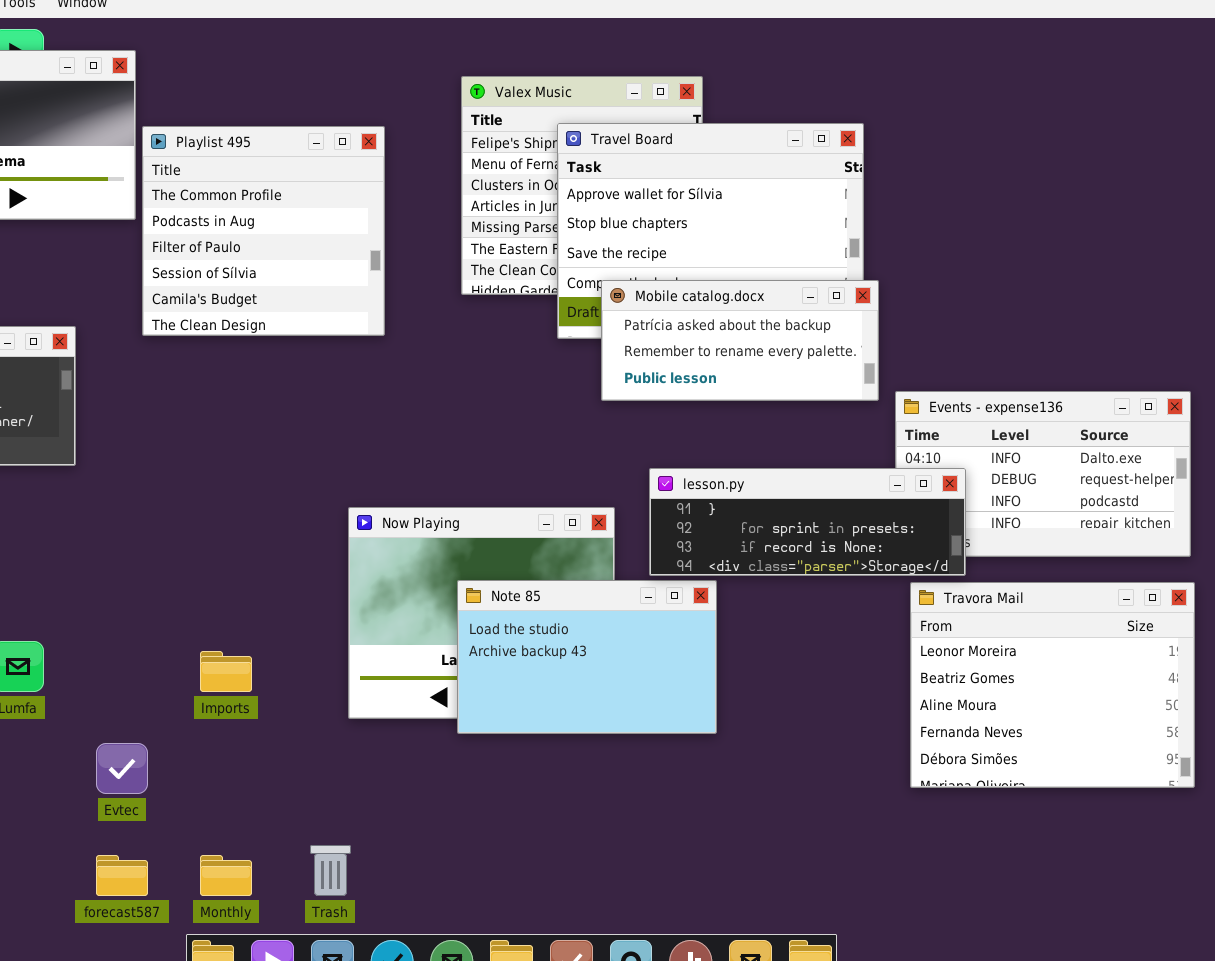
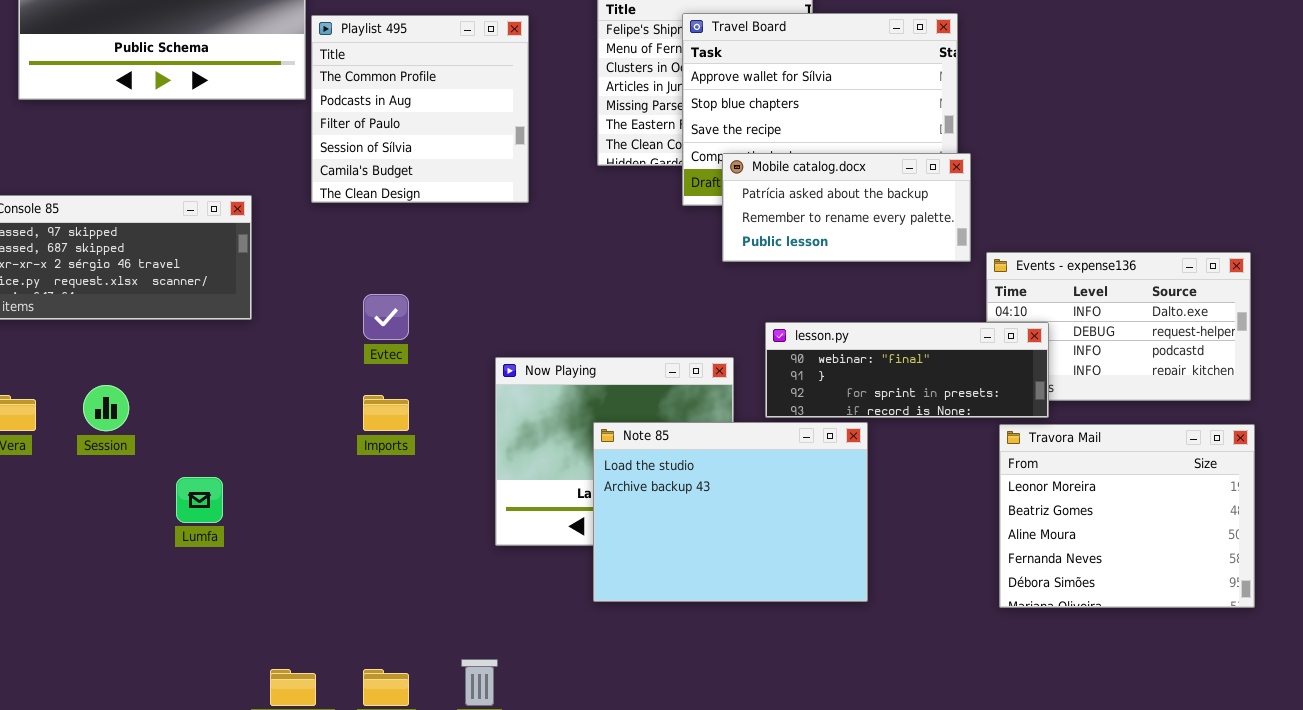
lesson.py: [649,468,966,576] -> [765,322,1049,418], scrolled up 1 row
Note 85: [457,580,717,734] -> [593,422,868,602], resized
Imports: [200,651,252,692] -> [363,395,409,431], moved
Evtec: [96,743,148,794] -> [363,294,409,340], moved

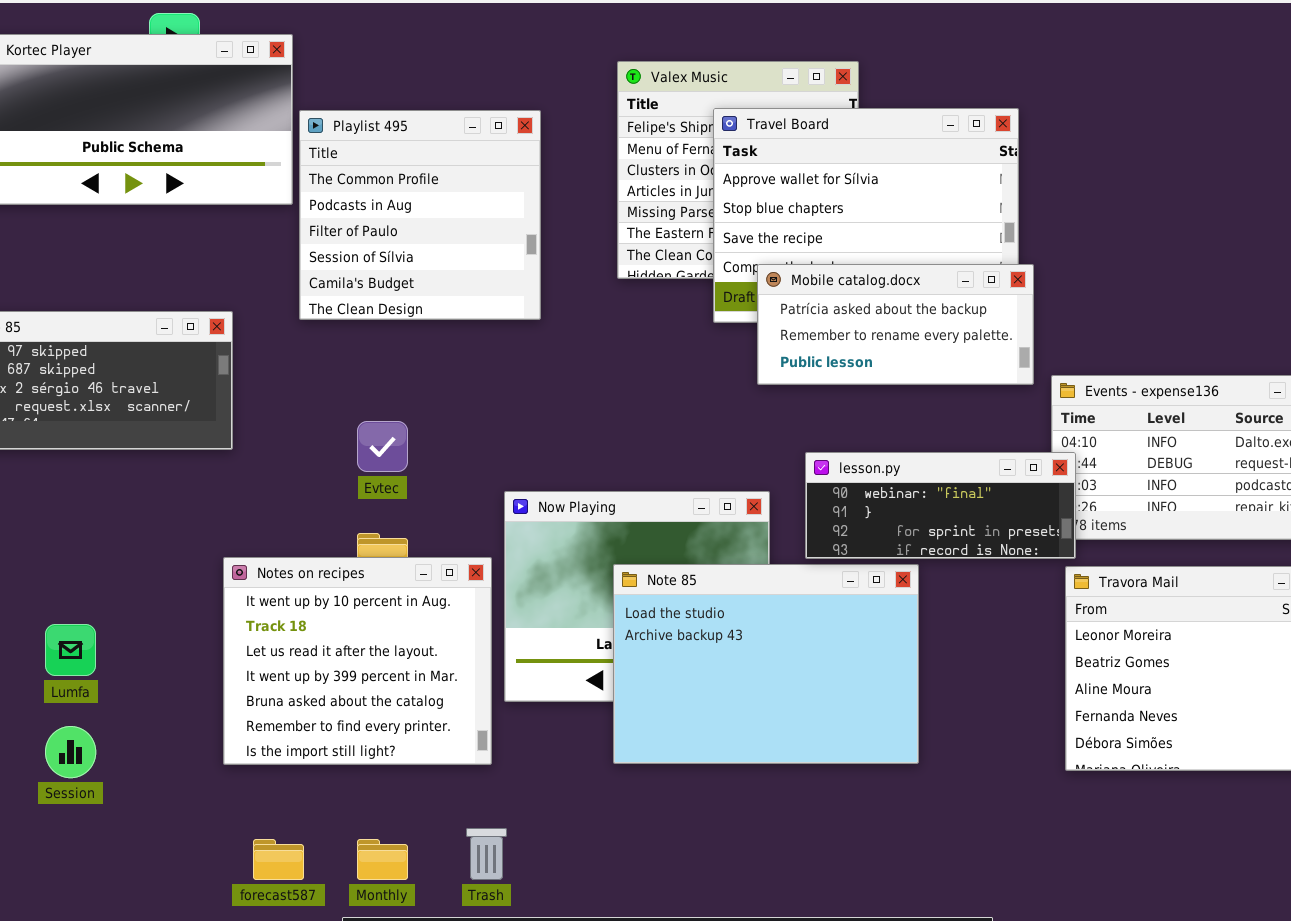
lesson.py: [765,322,1049,418] -> [805,452,1076,559], resized
Session: [83,385,129,431] -> [45,726,96,778], moved
Notes on recipes: none -> [223,557,492,765], opened
Lumfa: [176,477,223,523] -> [45,624,96,676], moved

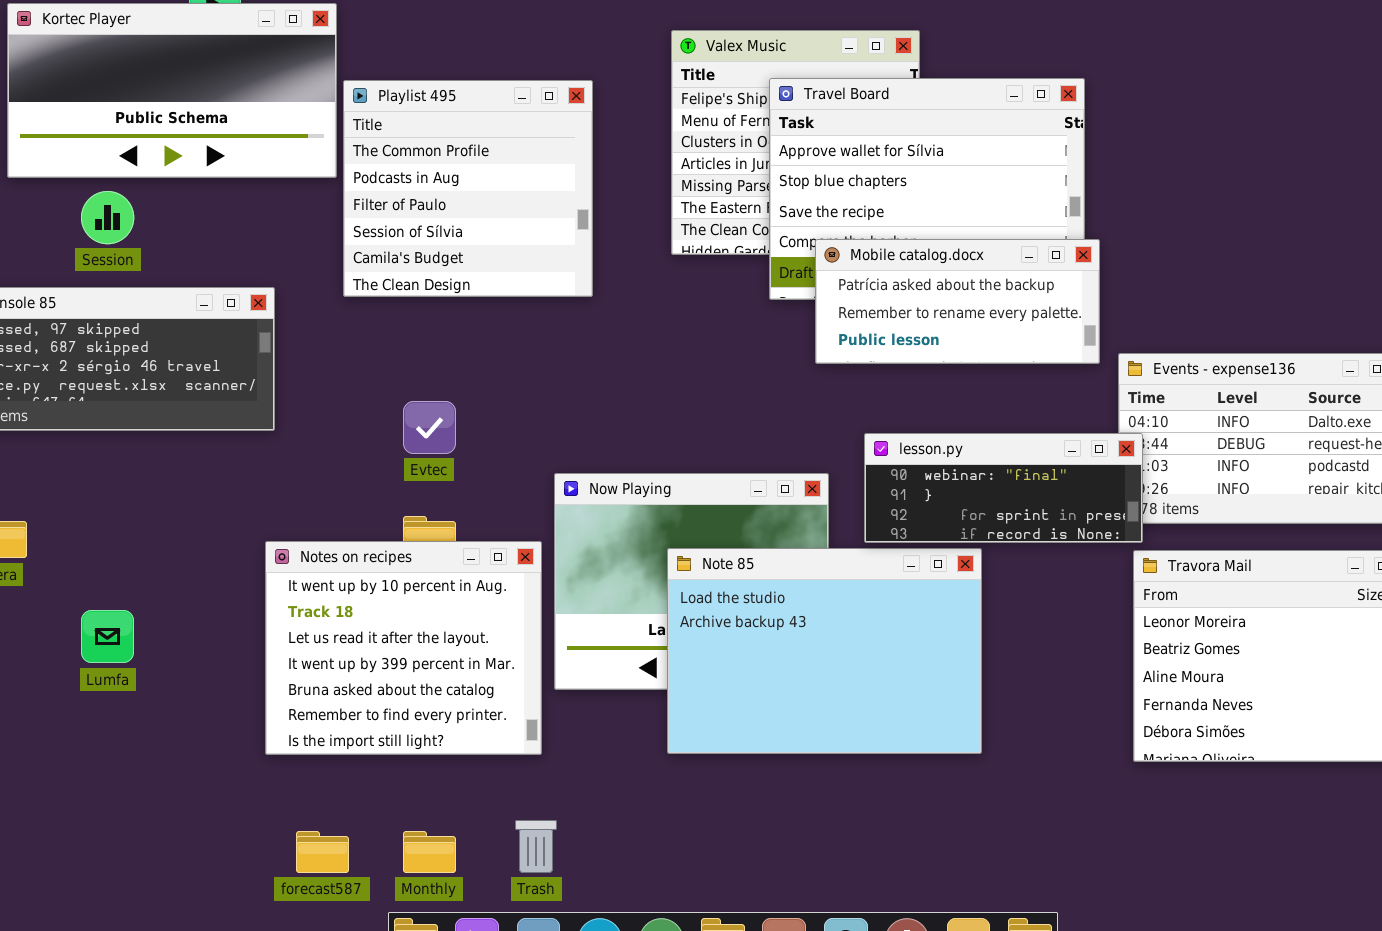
Session: [45,726,96,778] -> [81,191,134,244], moved

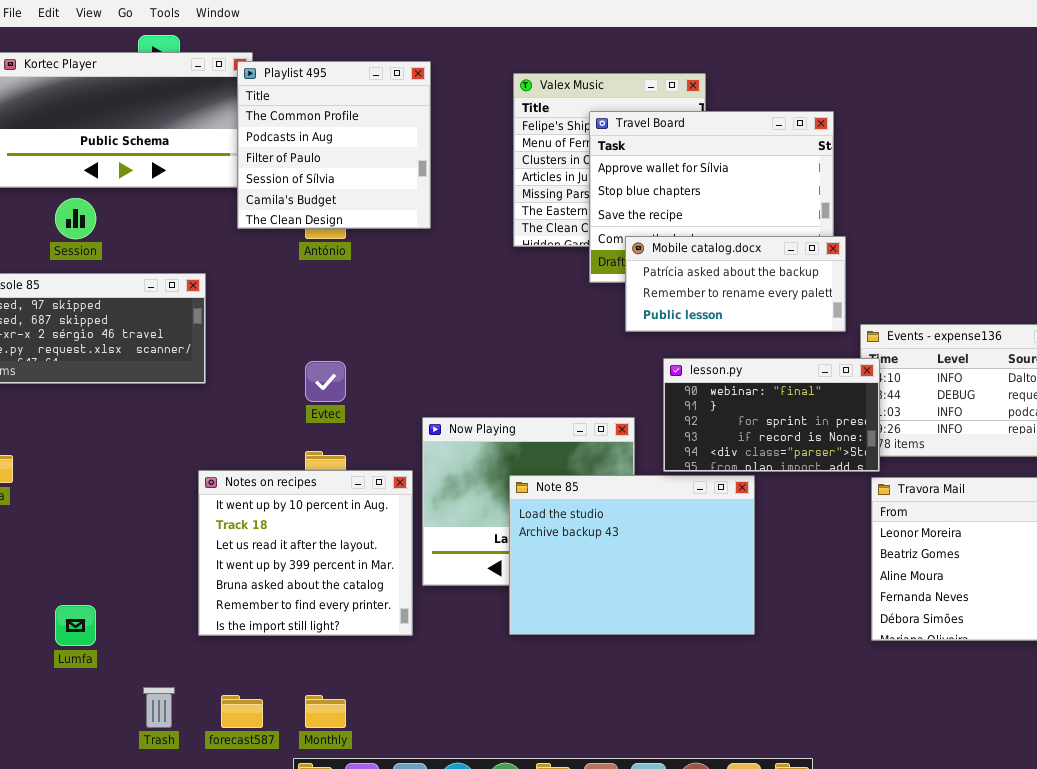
Playlist 495: [343,80,593,297] -> [237,61,431,229], moved
lesson.py: [864,433,1143,543] -> [663,358,880,472], resized
Lumfa: [81,610,134,663] -> [55,605,96,646], moved
Trash: [515,820,557,873] -> [143,687,175,728], moved

